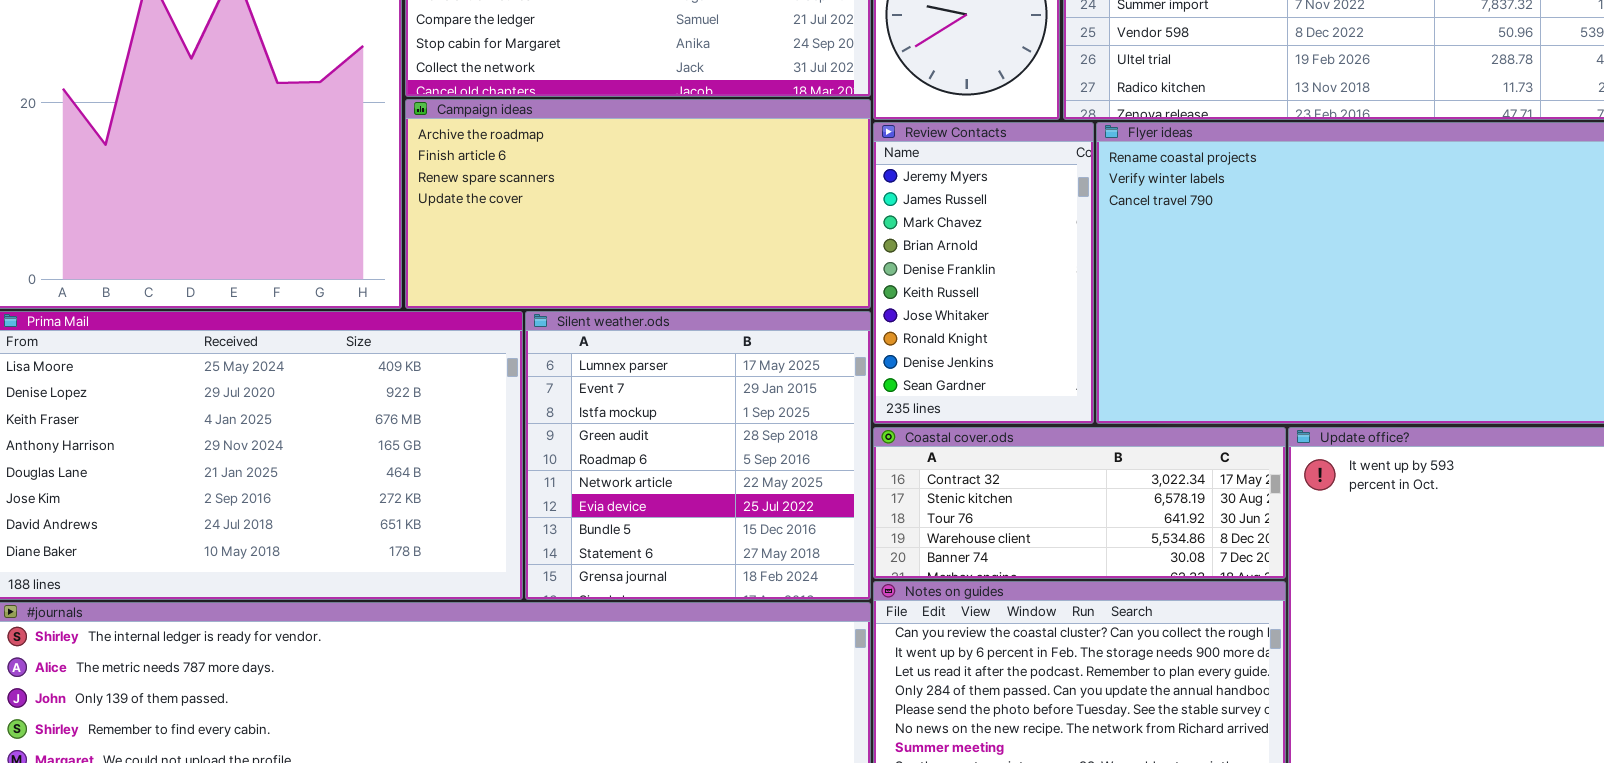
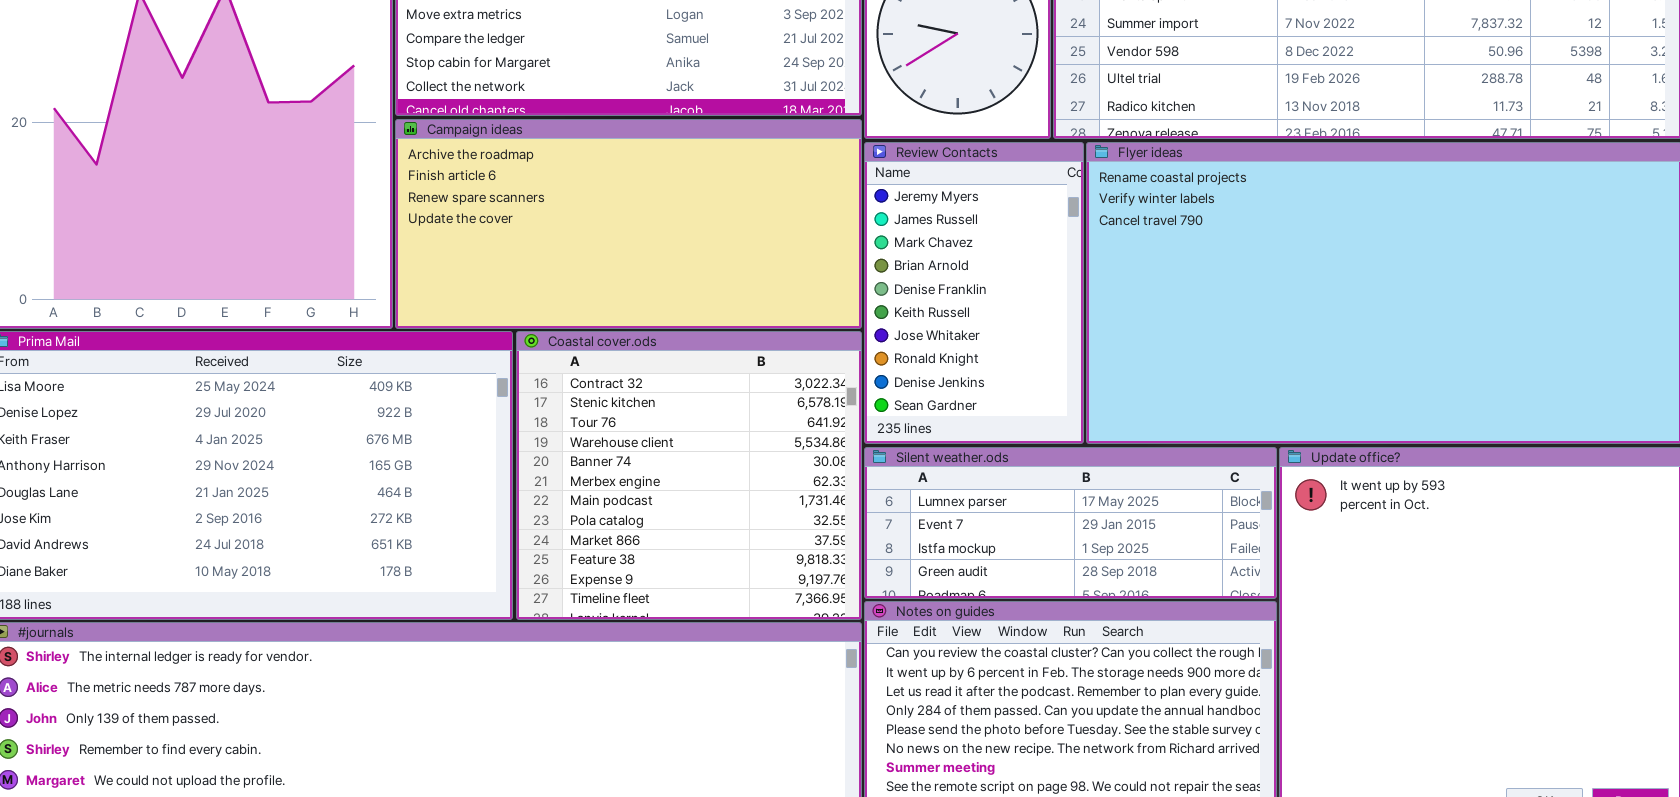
Silent weather.ods: [525,311,871,600] -> [864,447,1277,599], moved, resized
Coastal cover.ods: [873,427,1286,579] -> [516,331,862,620], moved, resized

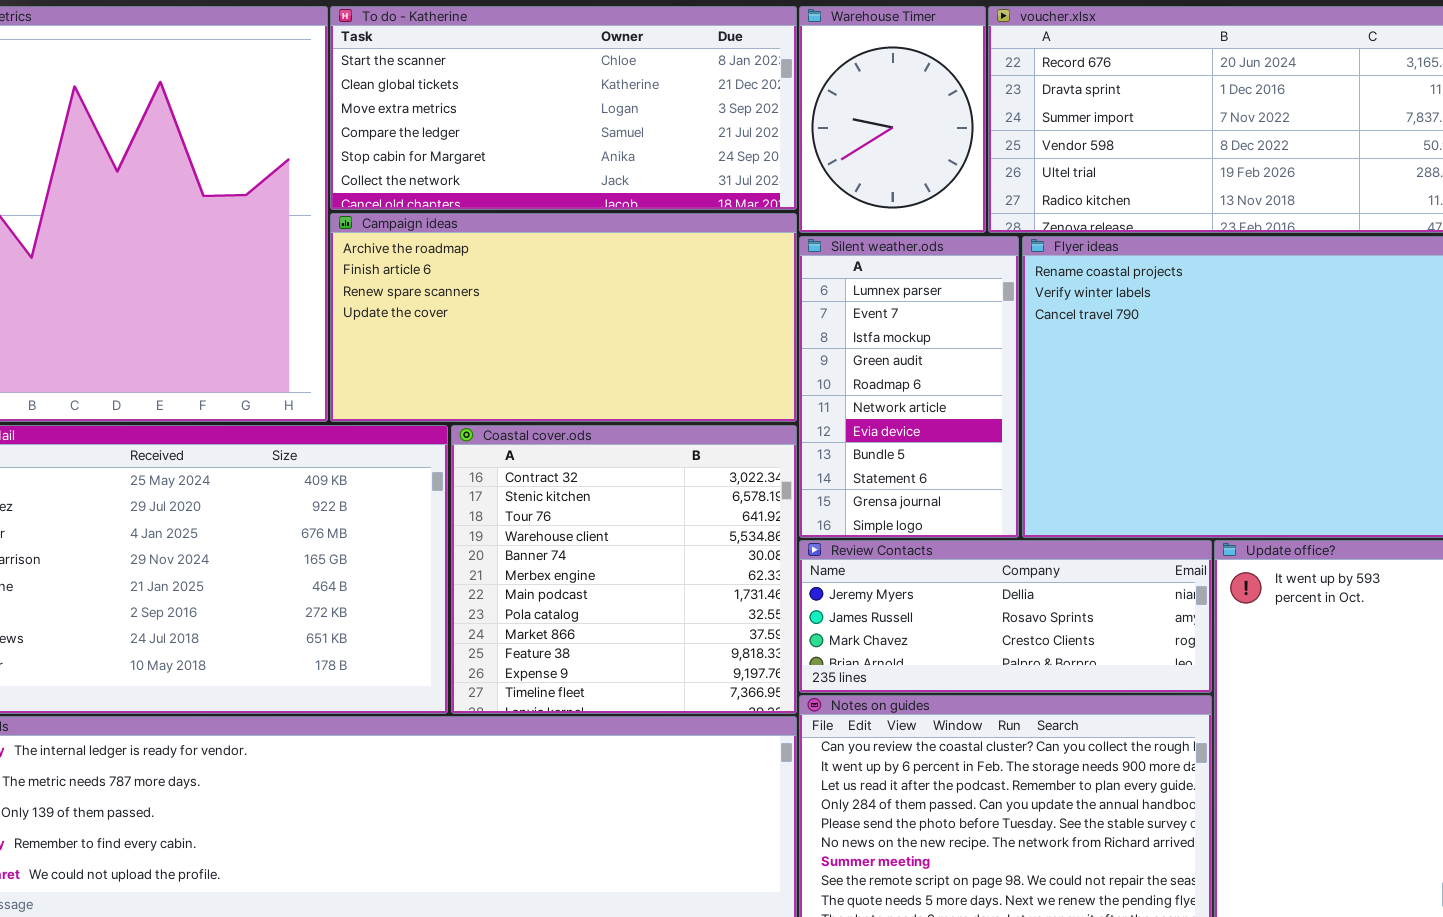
Review Contacts: [864,142,1084,444] -> [799,540,1212,693], moved, resized
Silent weather.ods: [864,447,1277,599] -> [799,236,1019,538], moved, resized

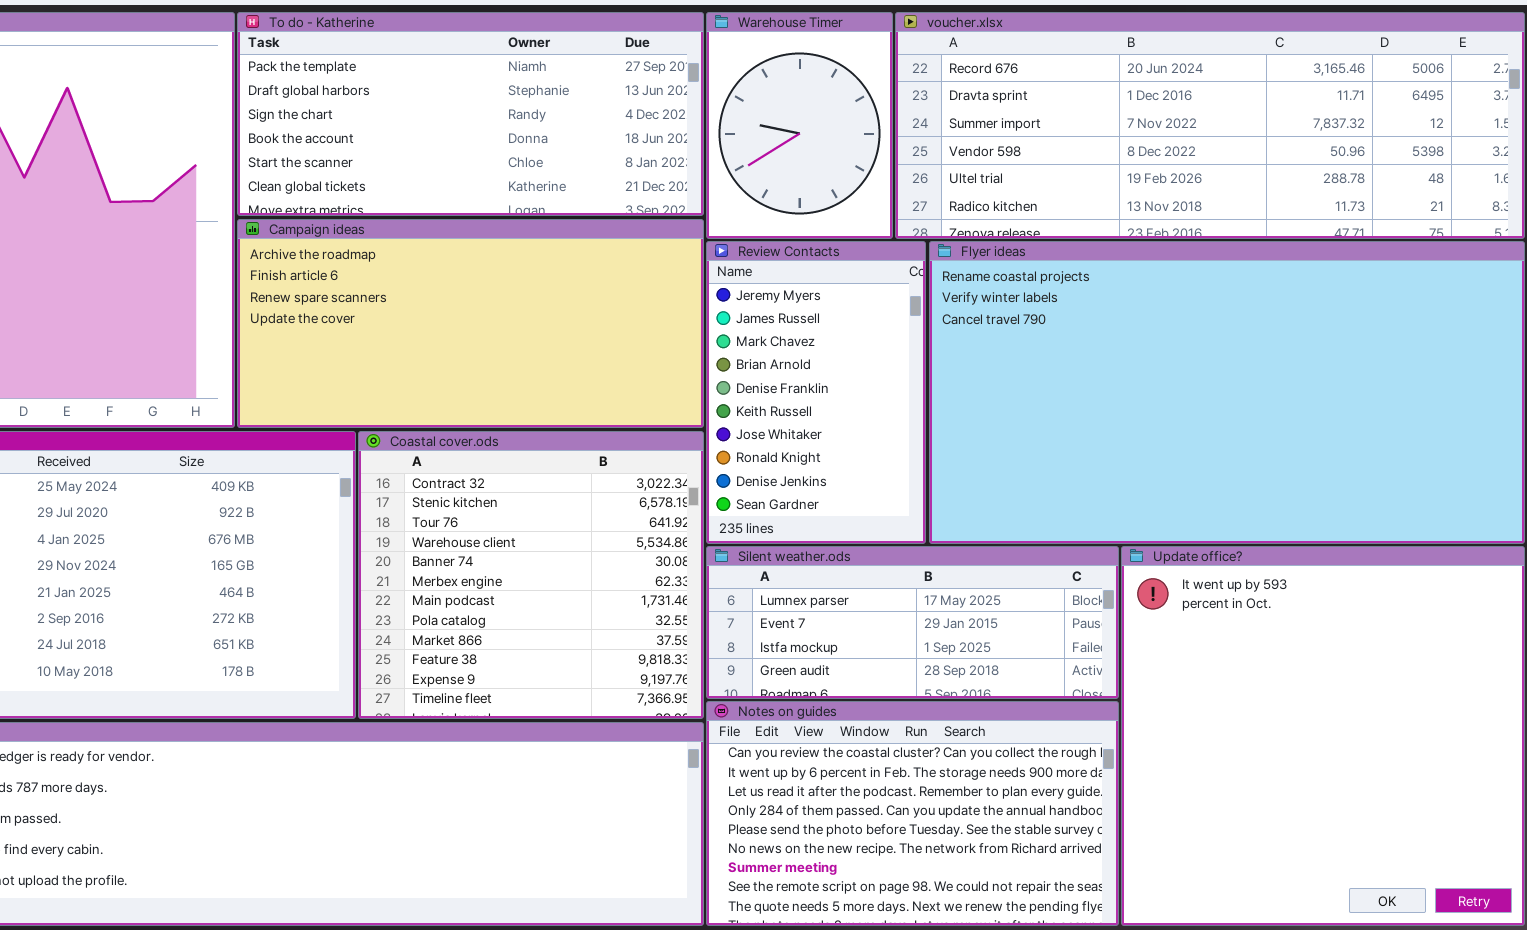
To do - Katherine: [330,6,797,210] -> [237,12,704,216], scrolled up 4 rows
Silent weather.ods: [799,236,1019,538] -> [706,546,1119,699], moved, resized
Review Contacts: [799,540,1212,693] -> [706,241,926,544], moved, resized

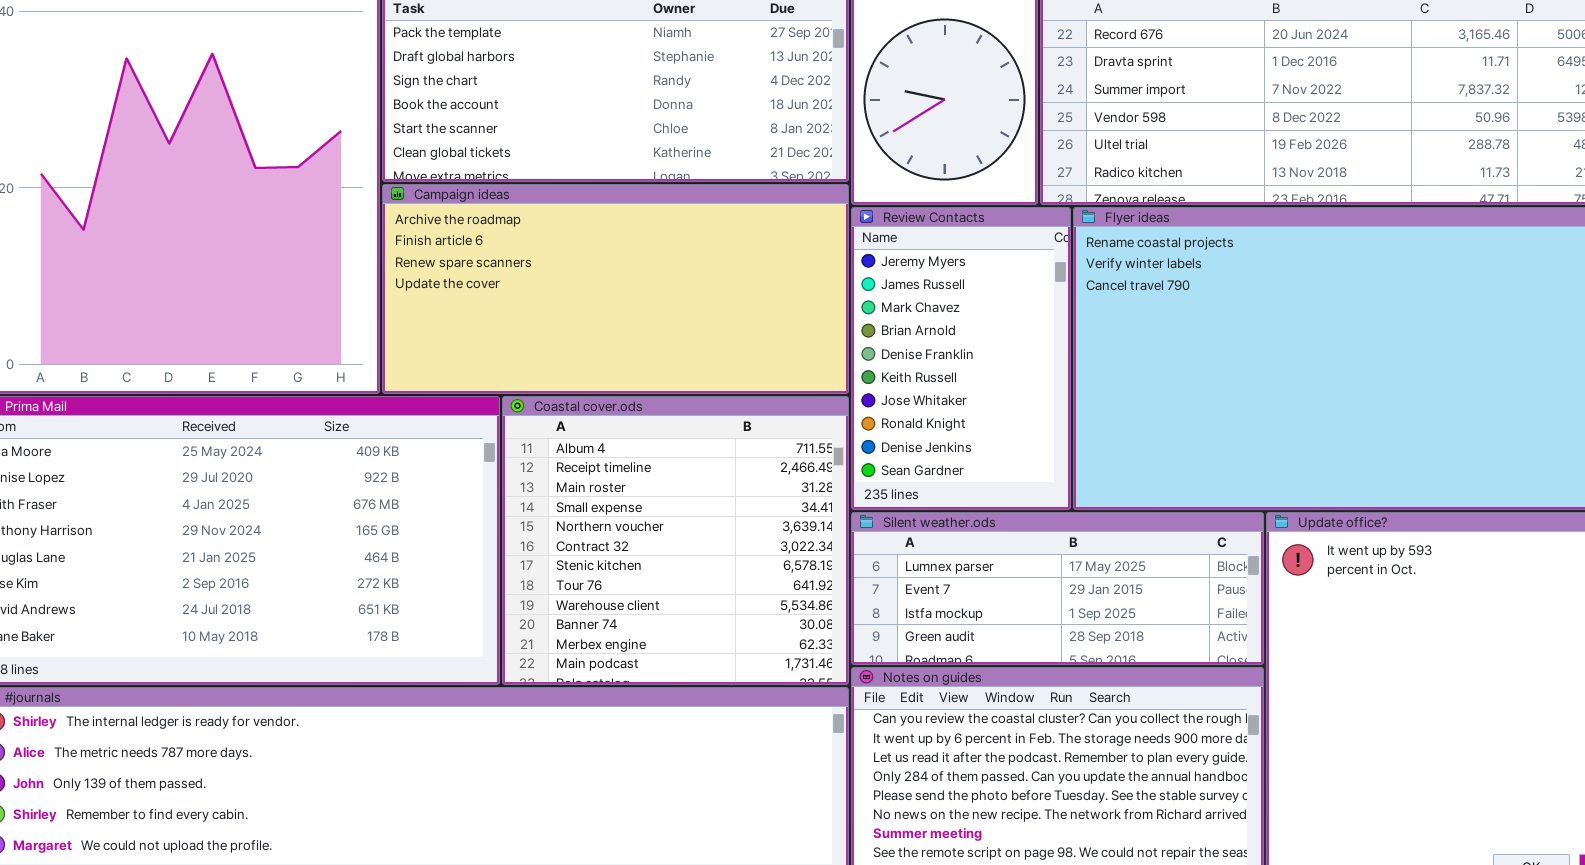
Coastal cover.ods: [358,431,704,719] -> [502,396,849,685], scrolled up 5 rows

